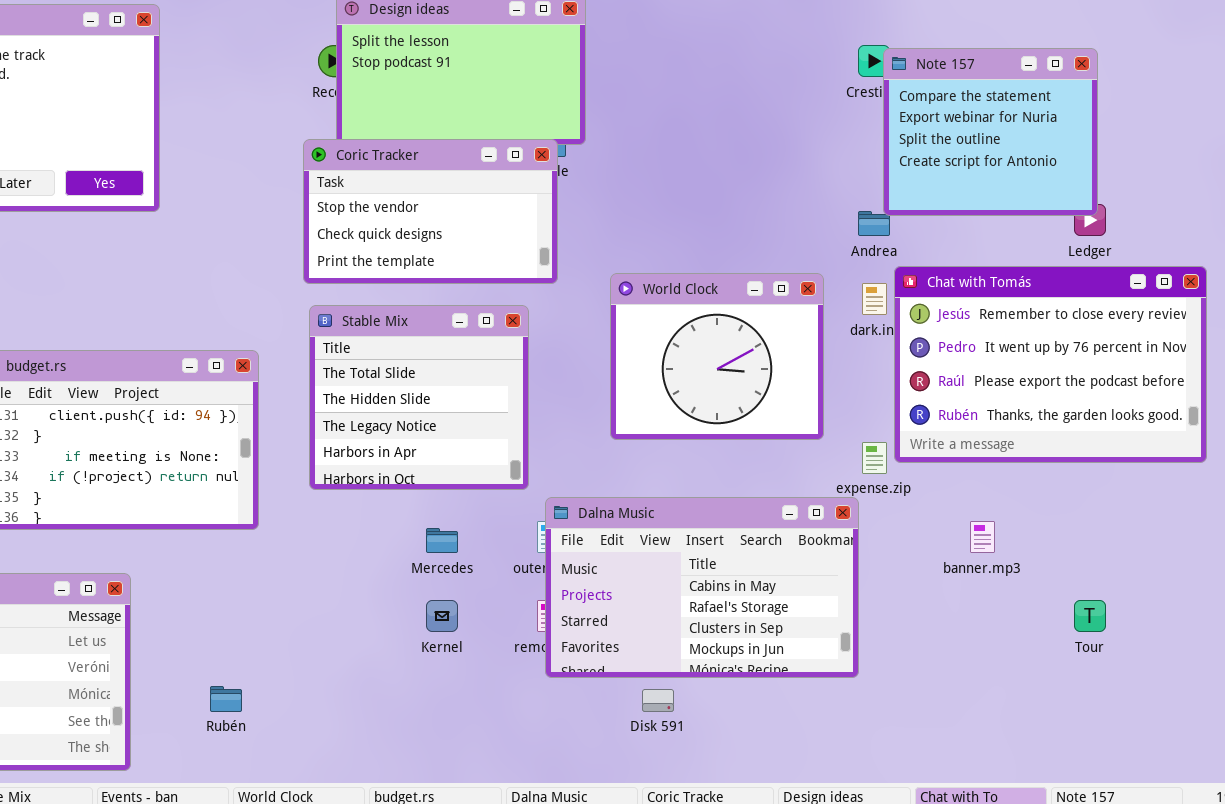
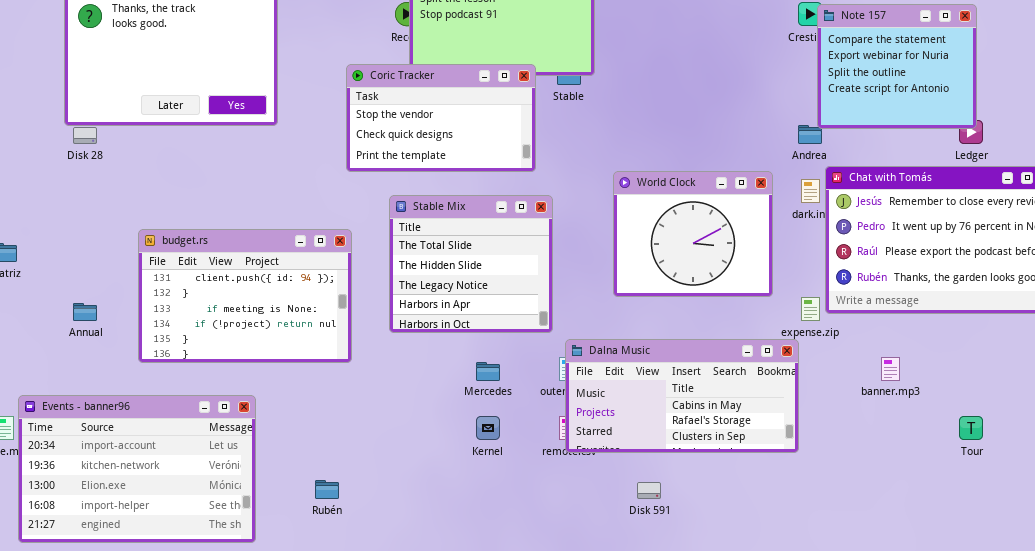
Coric Tracker: [303,139,558,284] -> [346,64,536,172], moved
Dalna Music: [545,497,859,678] -> [565,339,799,453], resized

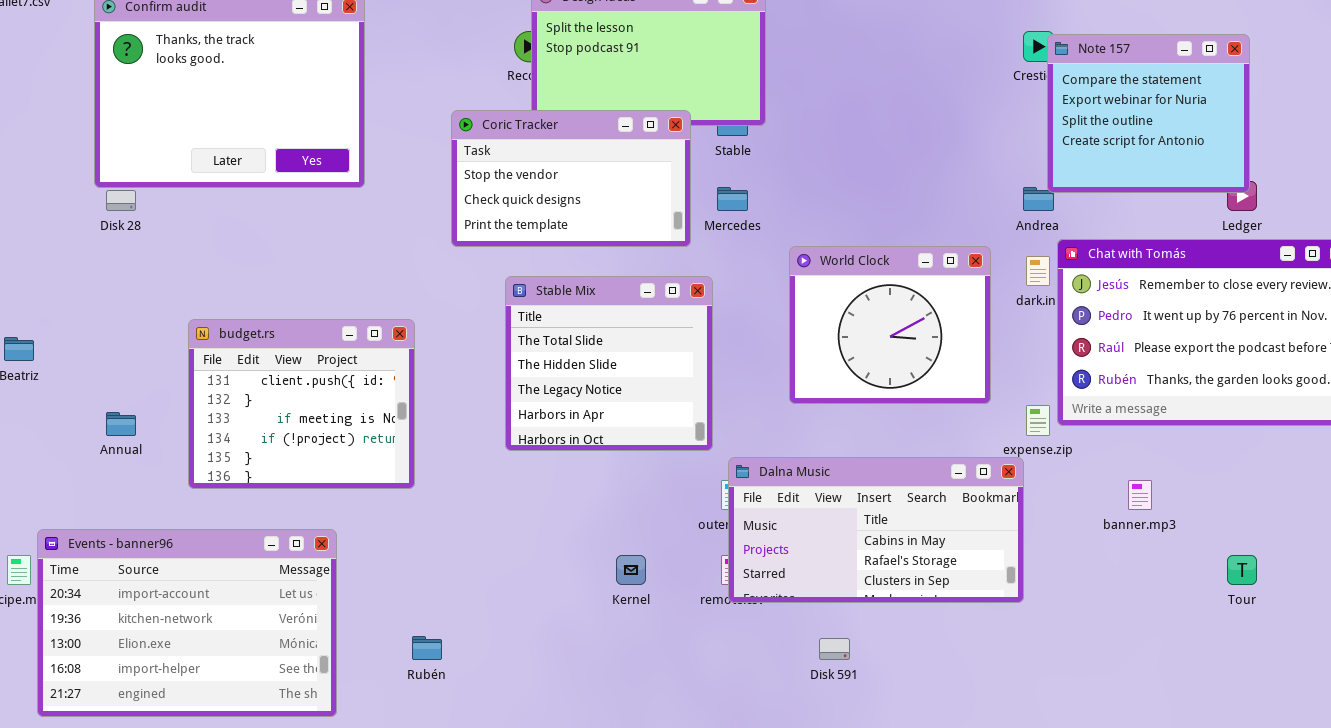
budget.rs: [138,229,352,363] -> [188,319,415,489], resized
Mercedes: [476,362,500,381] -> [717,187,748,211], moved

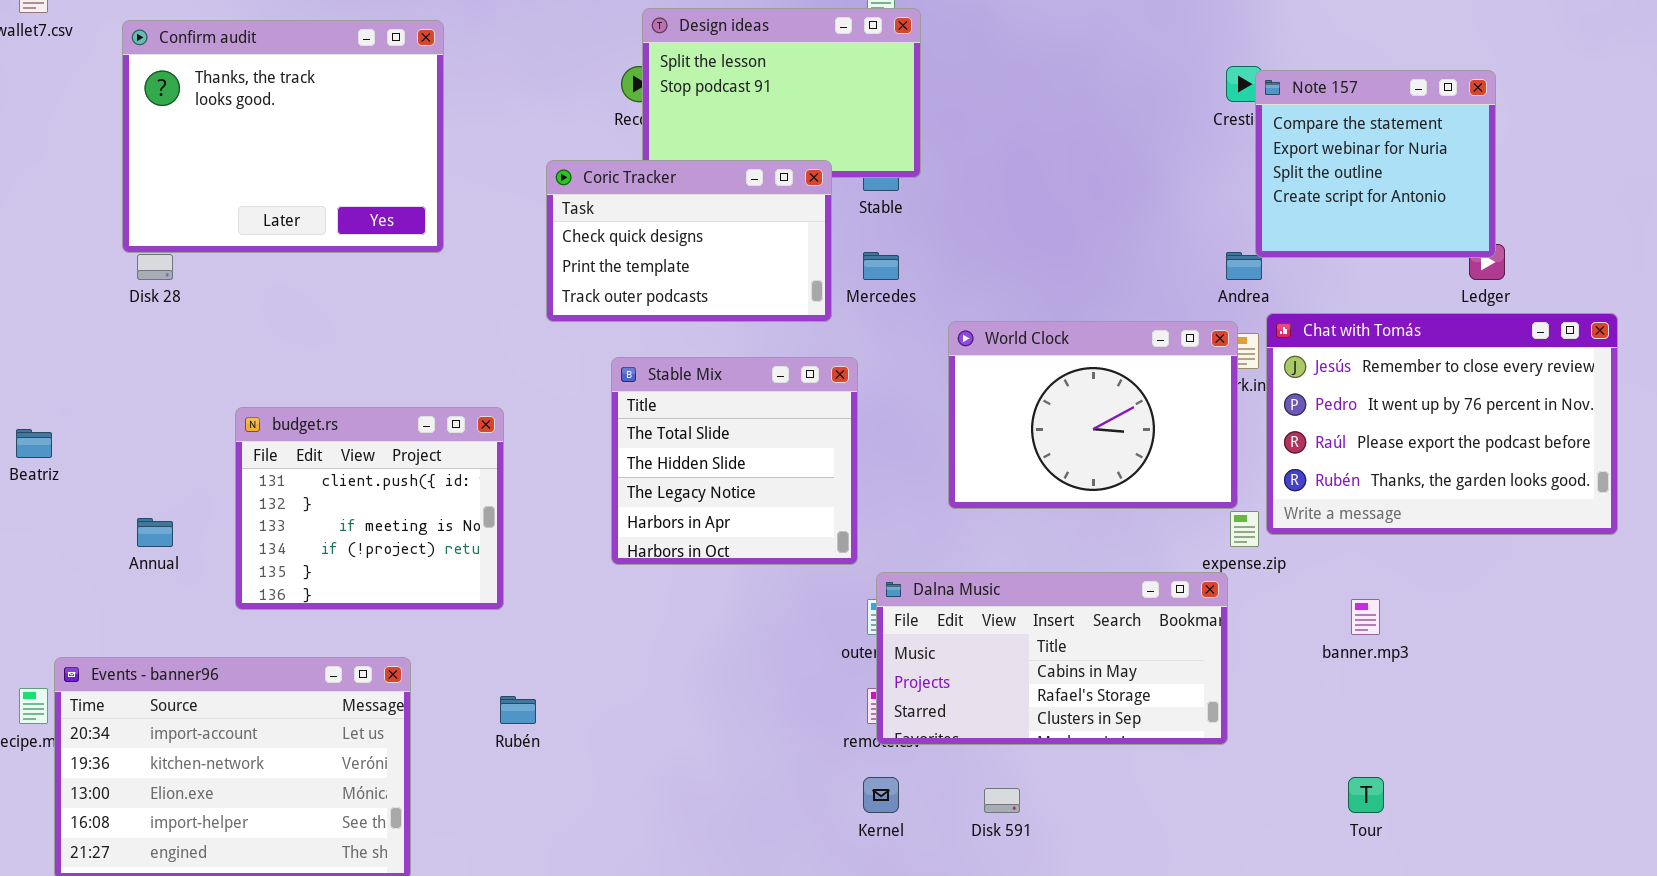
Coric Tracker: [451,110,691,247] -> [546,160,832,322], scrolled down 1 row
World Clock: [789,246,991,404] -> [948,321,1238,509], resized
Kernel: [616,555,646,585] -> [863,777,899,813], moved
Tour: [1227,555,1257,585] -> [1348,777,1384,813], moved
Rubén: [412,636,442,660] -> [500,696,536,724], moved

